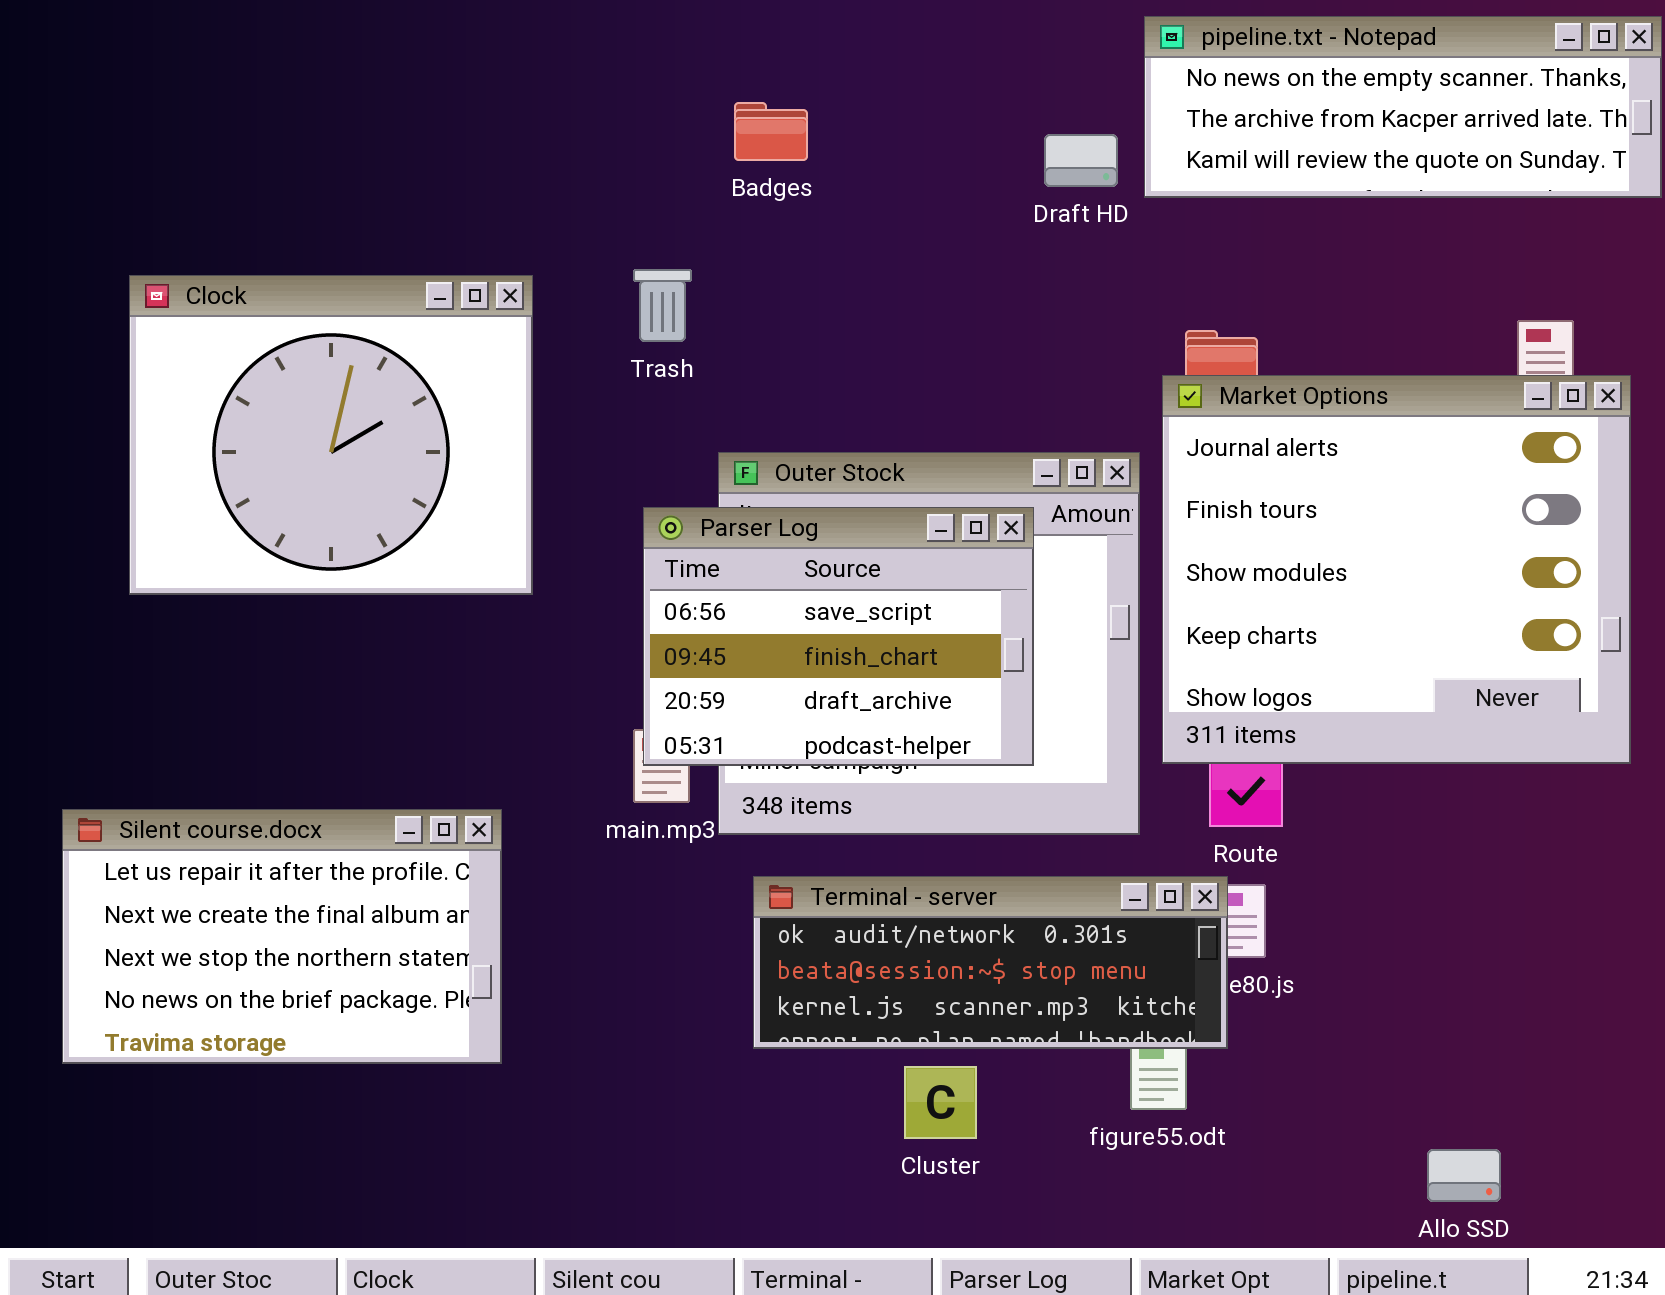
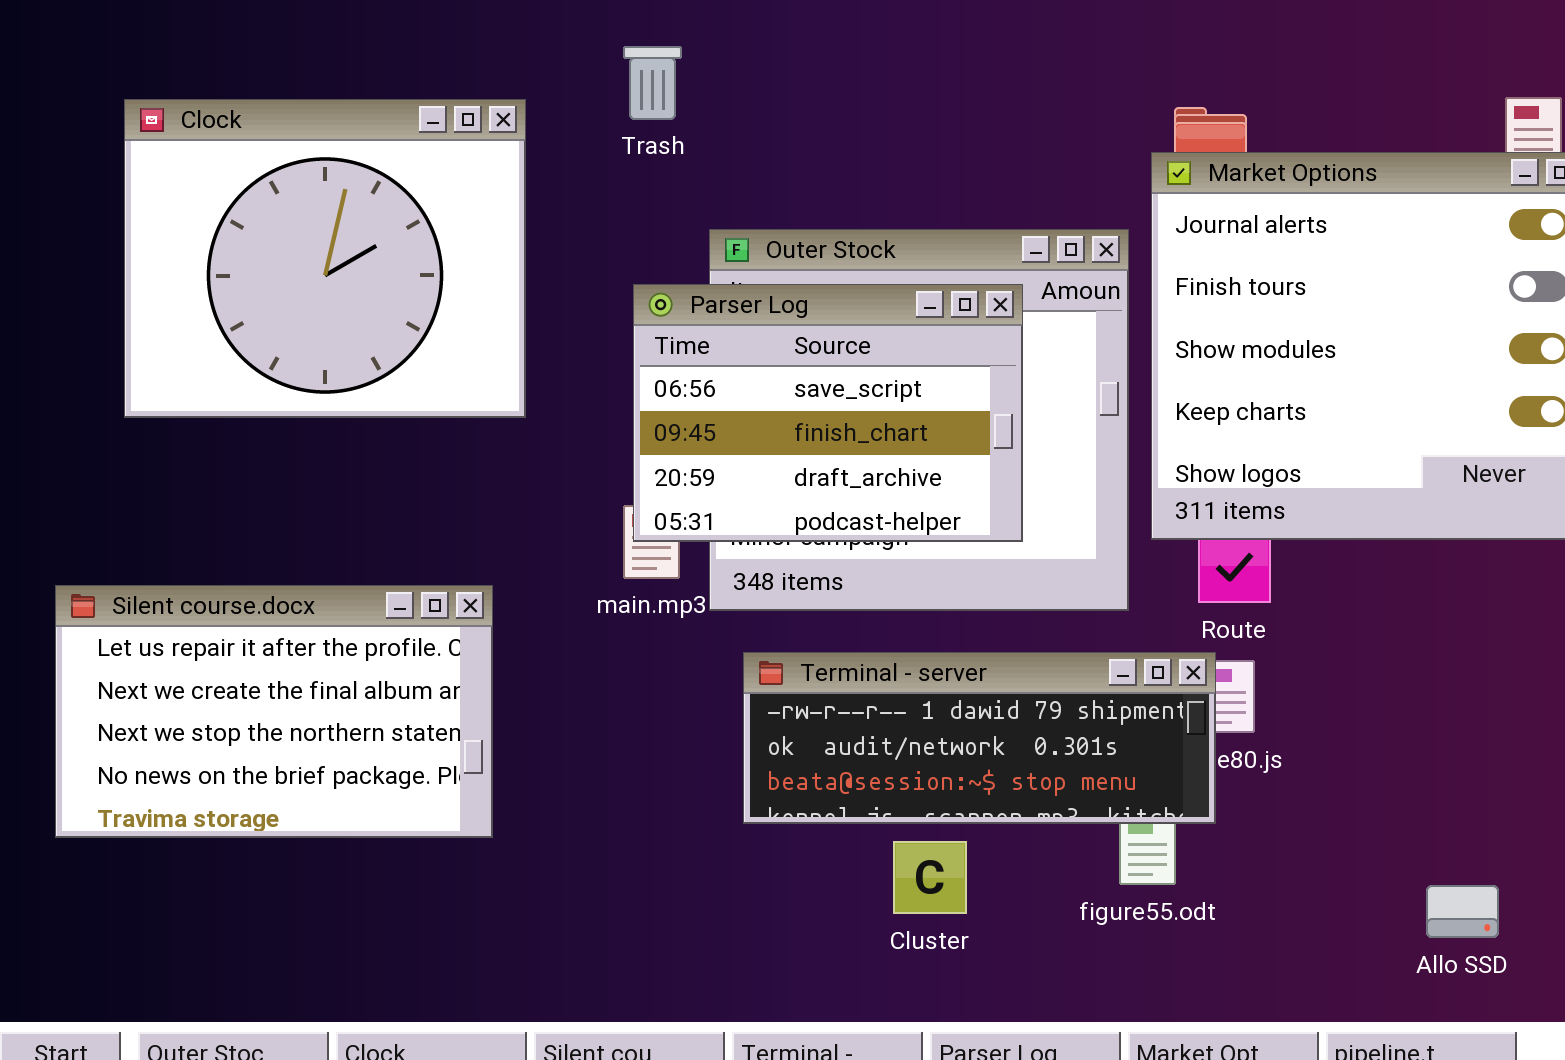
Clock: [129,275,533,595] -> [124,99,526,418], moved
Terminal - server: [753,876,1228,1049] -> [743,652,1216,824], scrolled up 1 row
Allo SSD: [1427,1149,1501,1202] -> [1426,885,1499,938], moved

